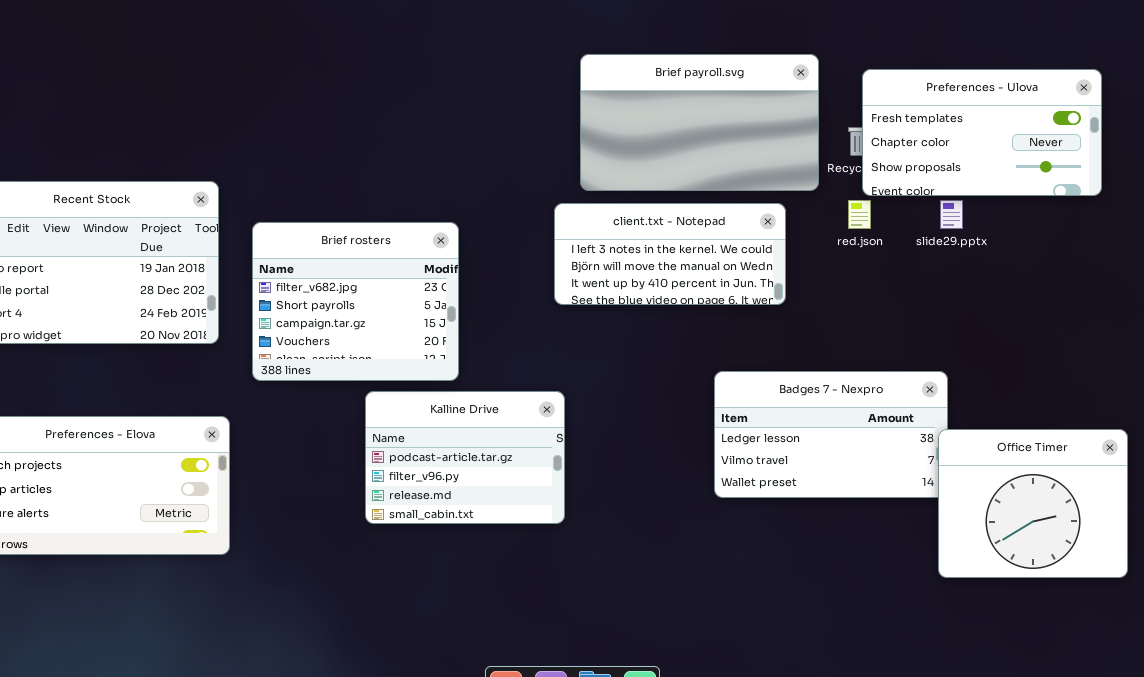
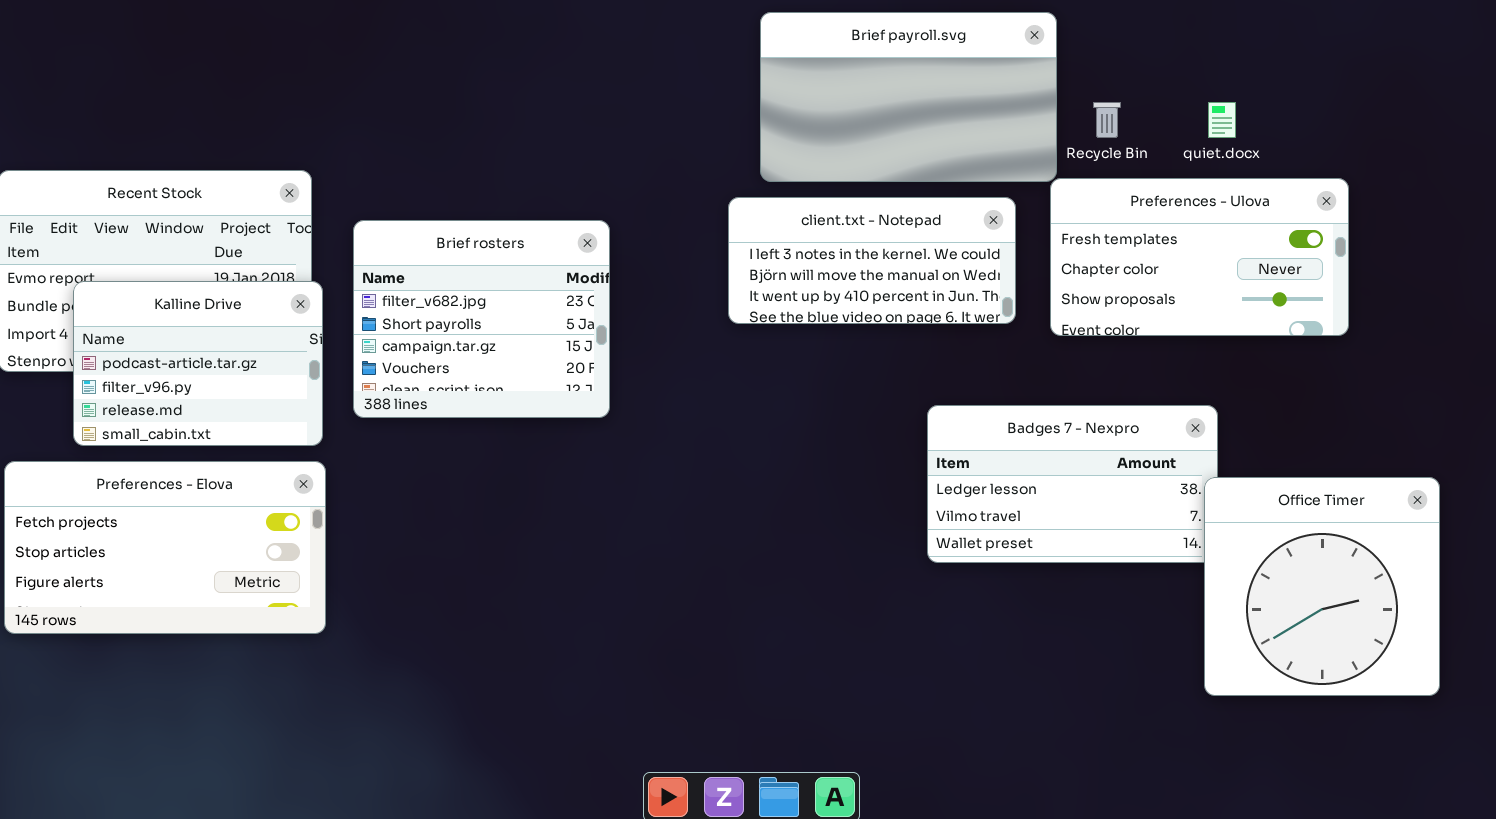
Preferences - Ulova: [862,69,1102,196] -> [1050,178,1349,336], moved
Kalline Drive: [365,391,565,524] -> [73,281,323,446], moved
Office Timer: [938,429,1128,578] -> [1204,477,1440,696], resized

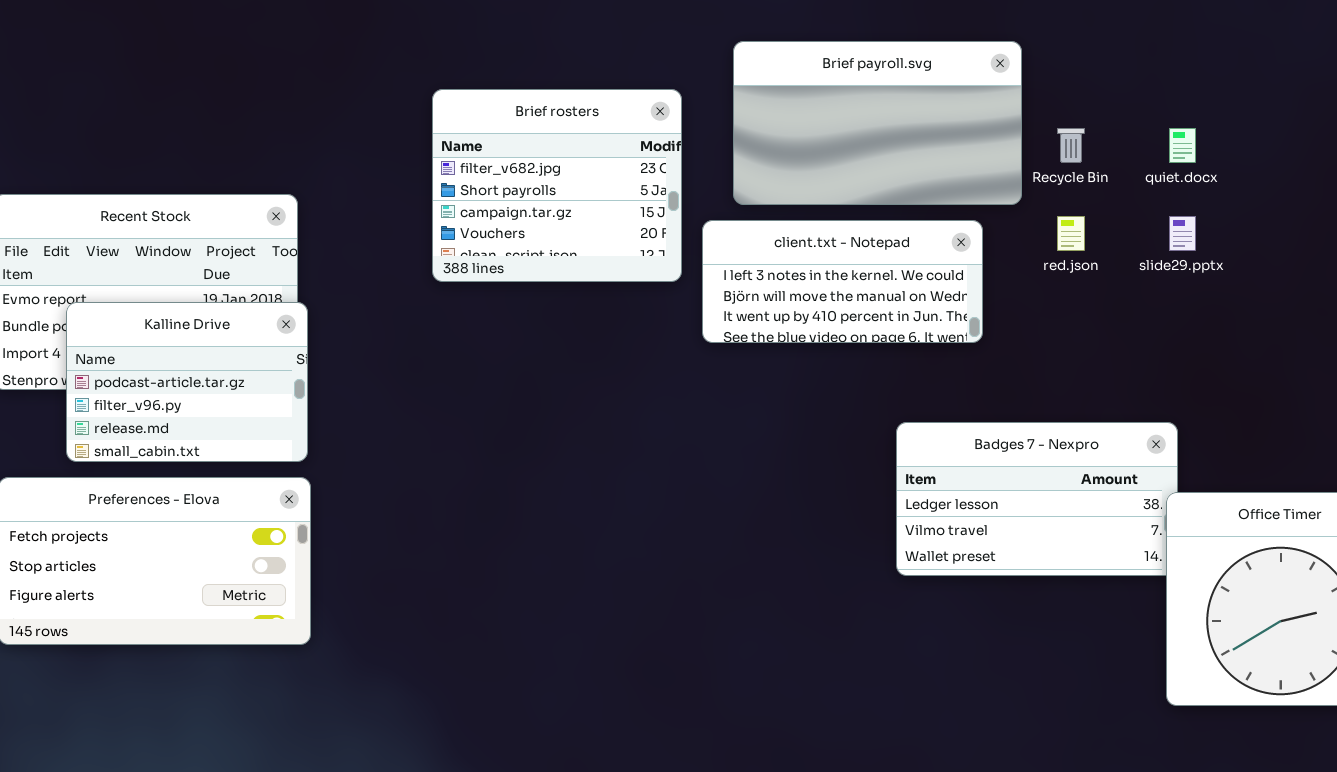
Preferences - Ulova: [1050,178,1349,336] -> none, closed
Brief rosters: [353,220,610,418] -> [432,89,682,282], moved

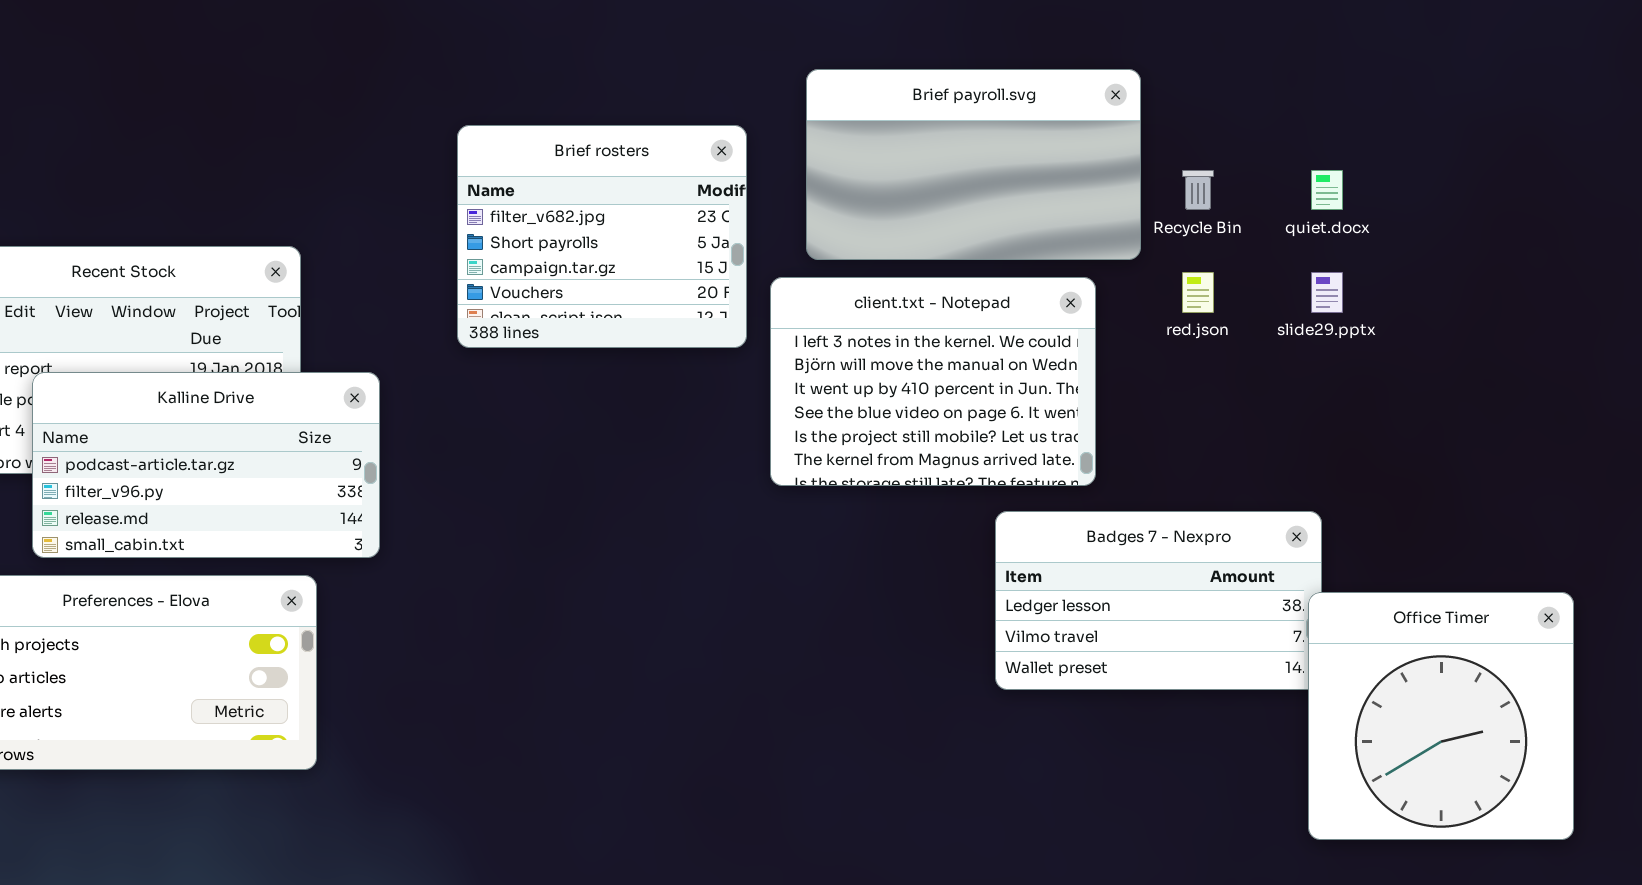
client.txt - Notepad: [702,220,983,343] -> [770,277,1096,486], resized
Kalline Drive: [66,302,308,462] -> [32,372,380,558], resized

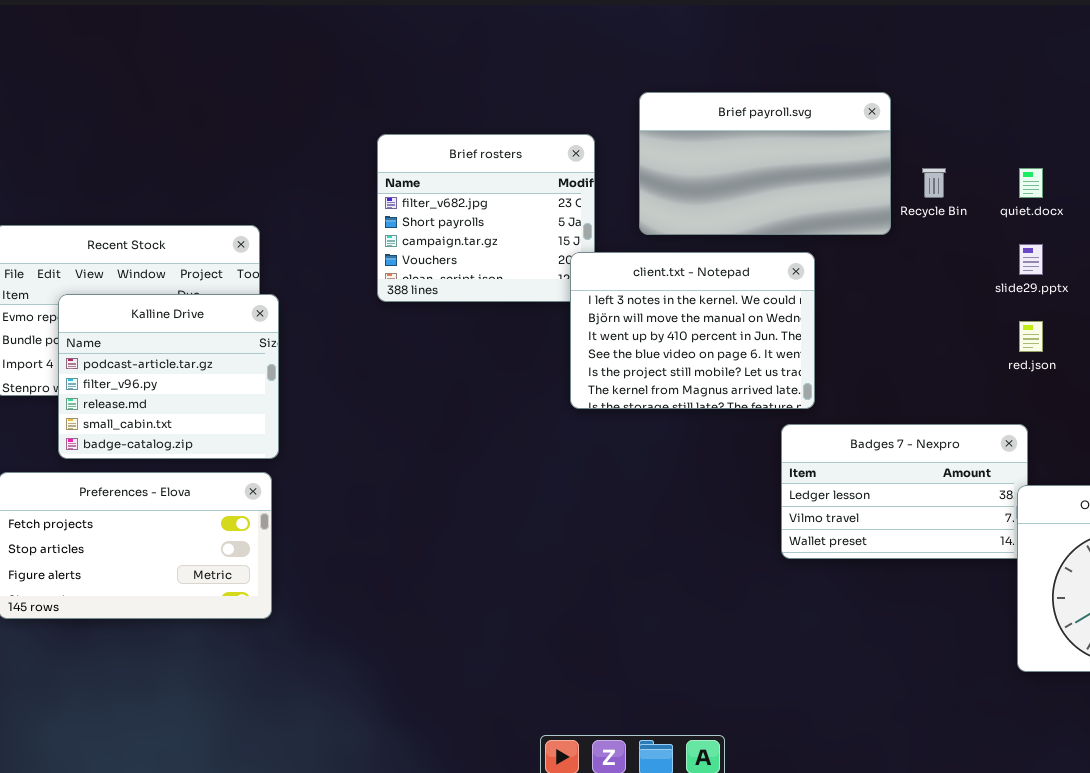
red.json: [1182,272,1214,313] -> [1019,321,1043,352], moved
client.txt - Notepad: [770,277,1096,486] -> [570,252,815,409], moved
Kalline Drive: [32,372,380,558] -> [58,294,279,459], resized

